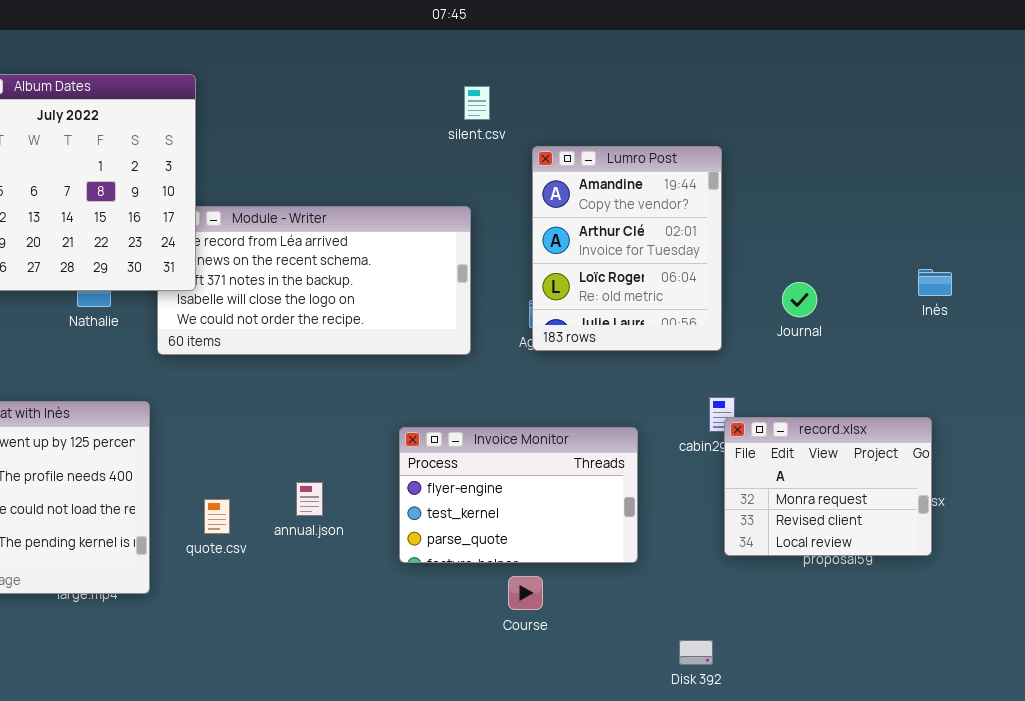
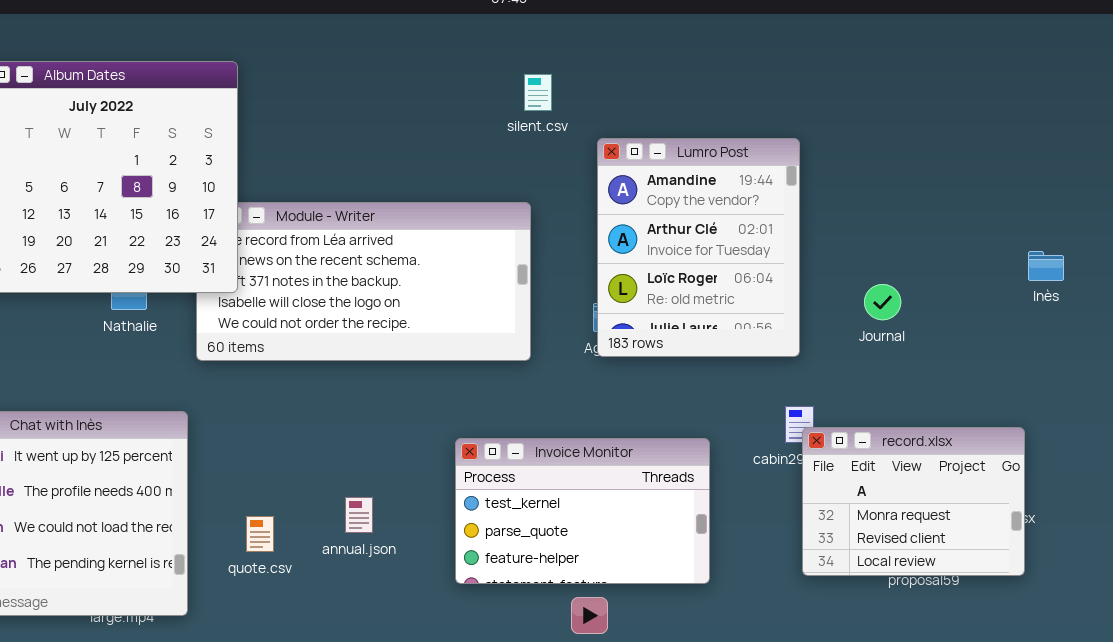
Inès: [918,269,952,296] -> [1028,251,1064,281], moved
Invoice Monitor: [399,427,638,563] -> [455,438,710,584], scrolled down 1 row

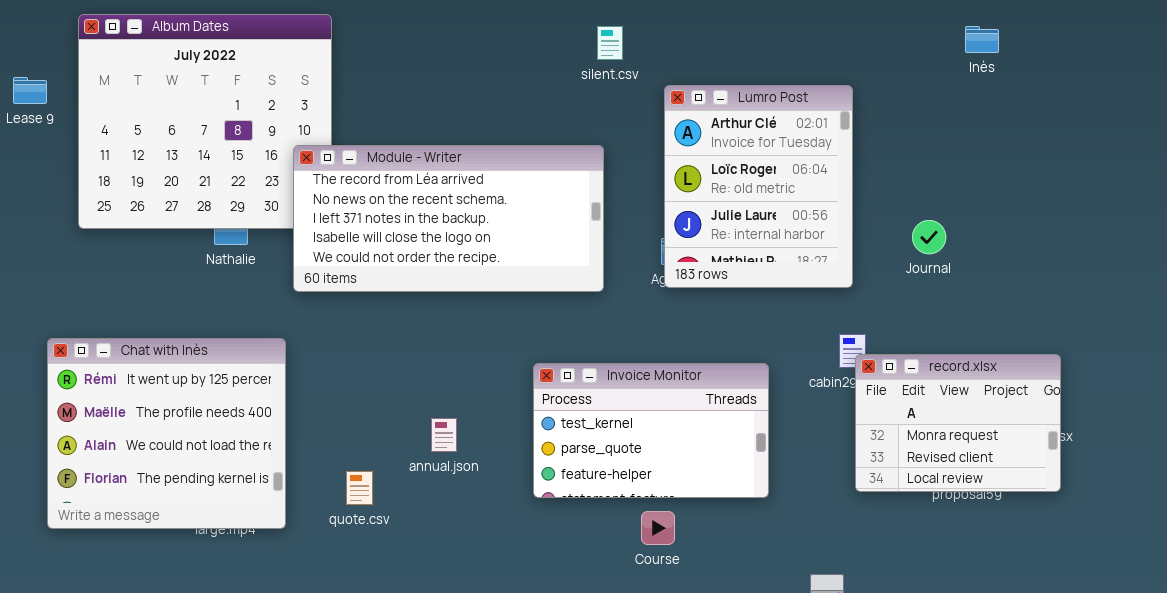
Lumro Post: [597,138,800,357] -> [664,85,853,288], scrolled down 1 row
Module - Writer: [196,202,531,361] -> [293,145,604,292], raised
Inès: [1028,251,1064,281] -> [965,26,999,53], moved
quote.csv: [246,516,274,552] -> [346,471,373,505], moved

